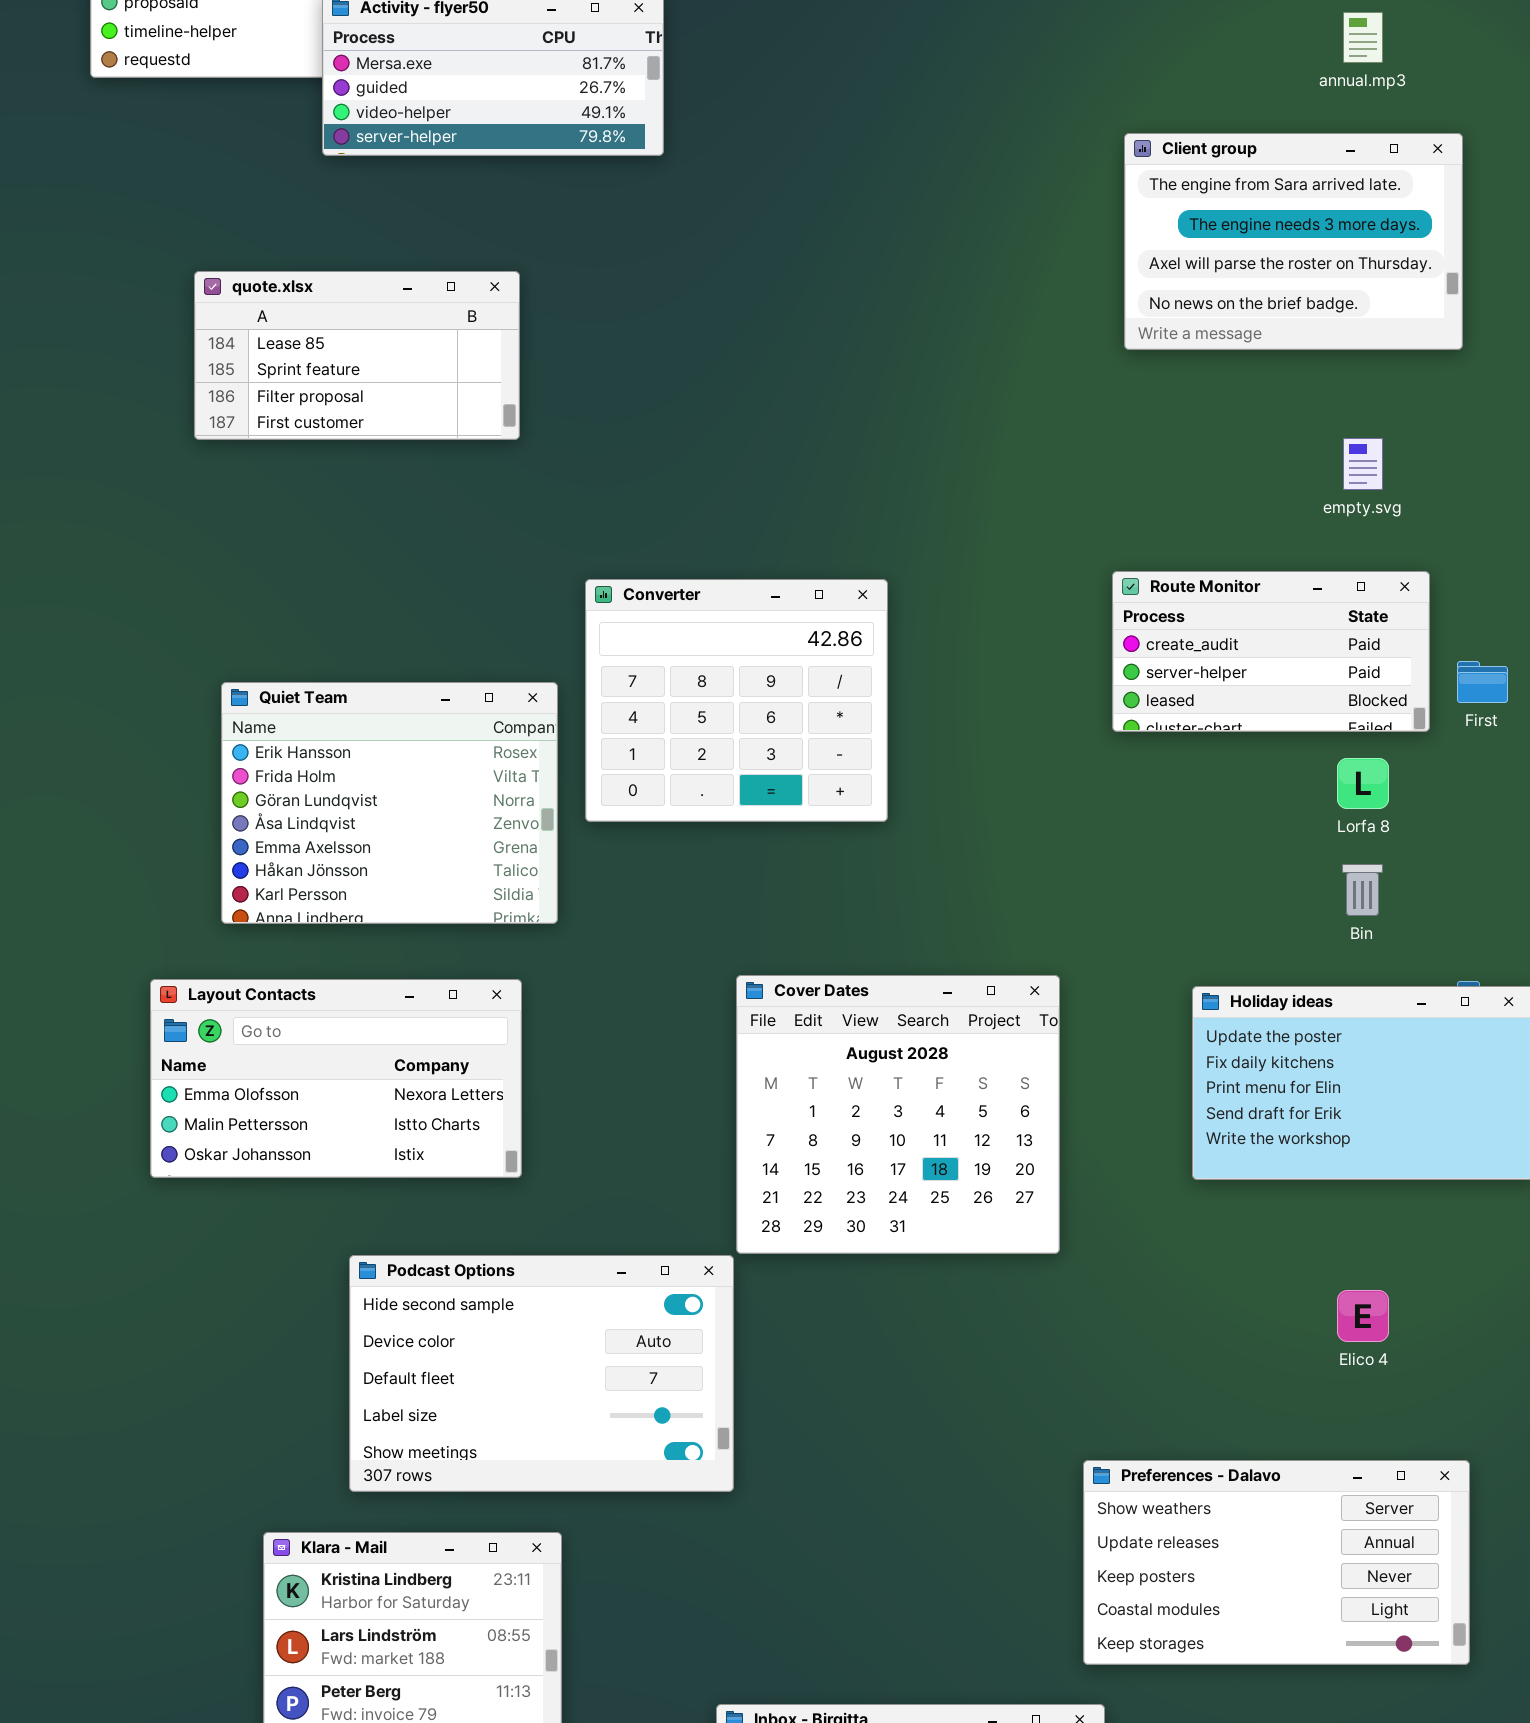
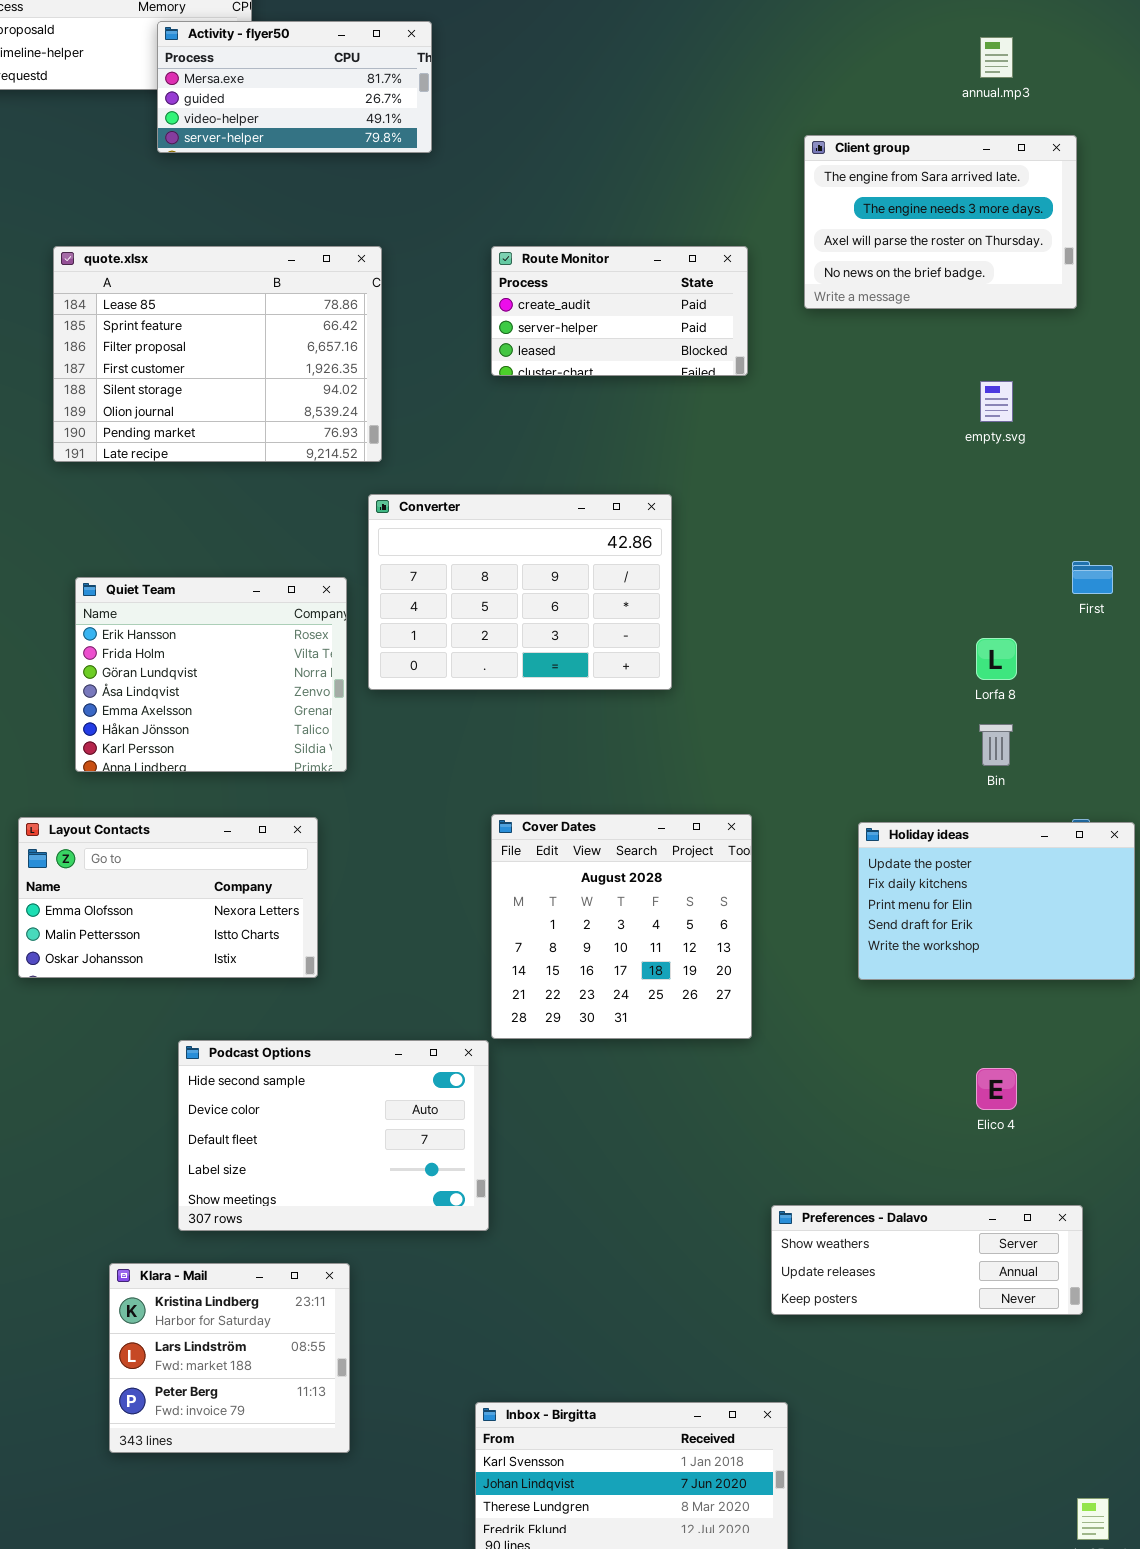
quote.xlsx: [194,271,520,440] -> [53,246,382,462], resized
Route Monitor: [1112,571,1430,732] -> [491,246,748,376], moved
Converter: [585,579,888,822] -> [368,494,672,690], resized
Preferences - Dalavo: [1083,1460,1470,1665] -> [771,1205,1083,1315], resized

